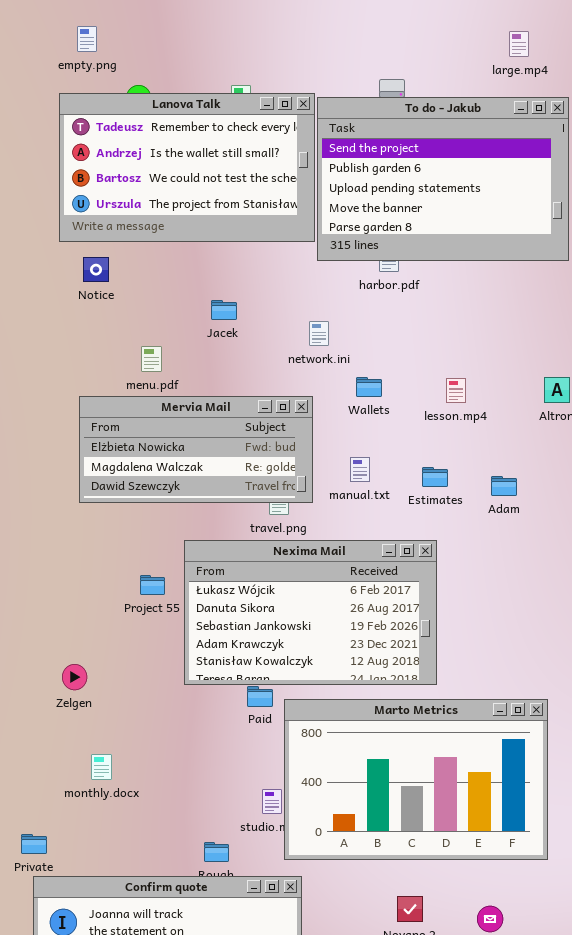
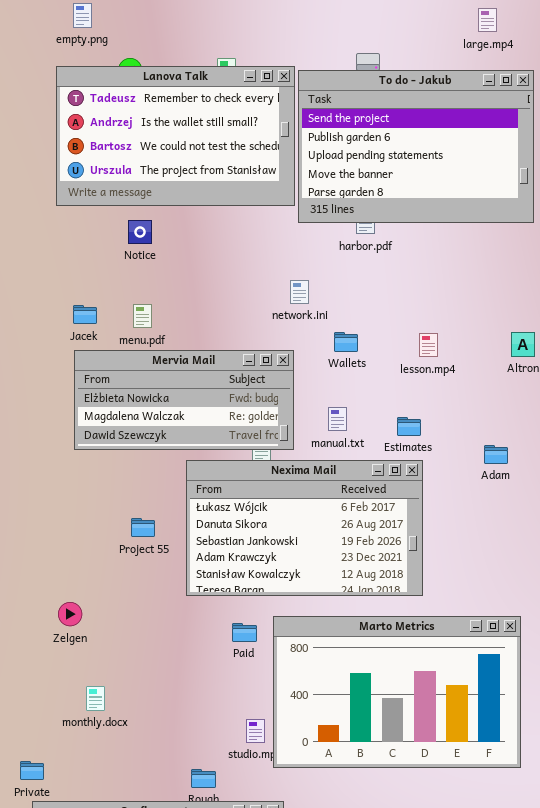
Notice: [83,257,109,282] -> [128,220,152,244], moved
Jacek: [211,300,237,320] -> [73,305,97,324], moved
Adam: [491,476,517,496] -> [484,445,508,464], moved
Nexima Mail: [184,540,437,685] -> [186,460,423,596], moved
Marto Metrics: [284,699,548,860] -> [273,616,521,768], moved

